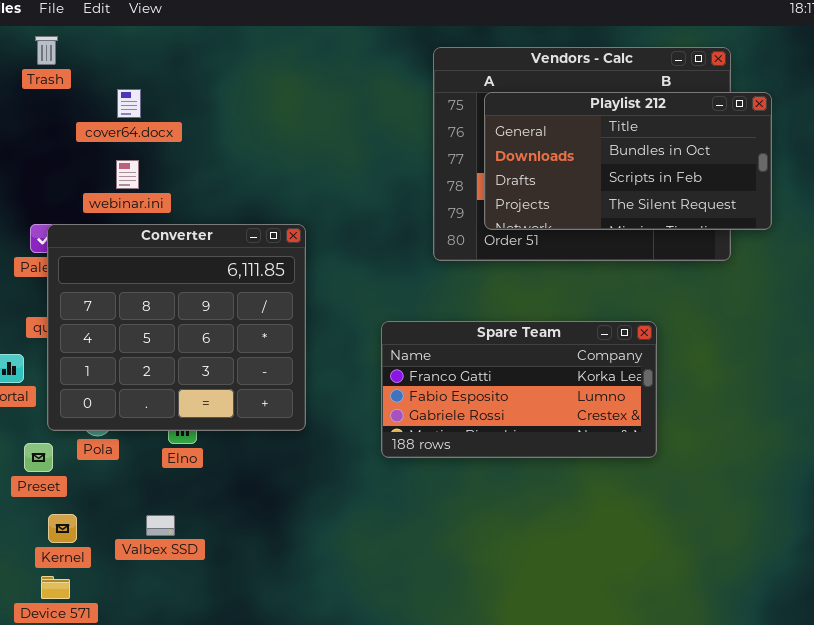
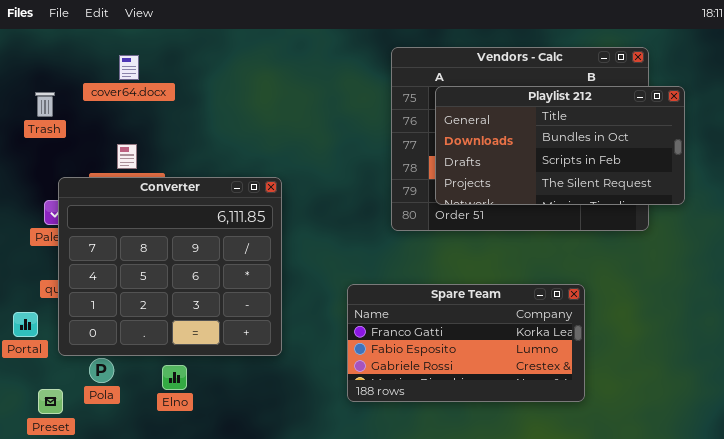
Trash: [35,36,58,65] -> [35,92,55,117], moved
cover64.docx: [117,89,141,118] -> [119,55,139,80], moved
Converter: [47,224,306,431] -> [58,177,282,356], moved

